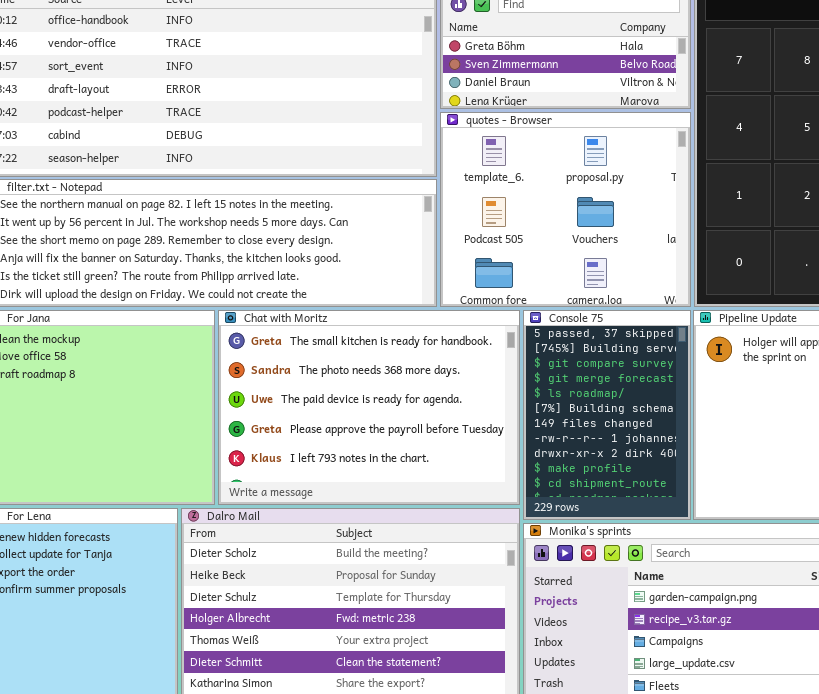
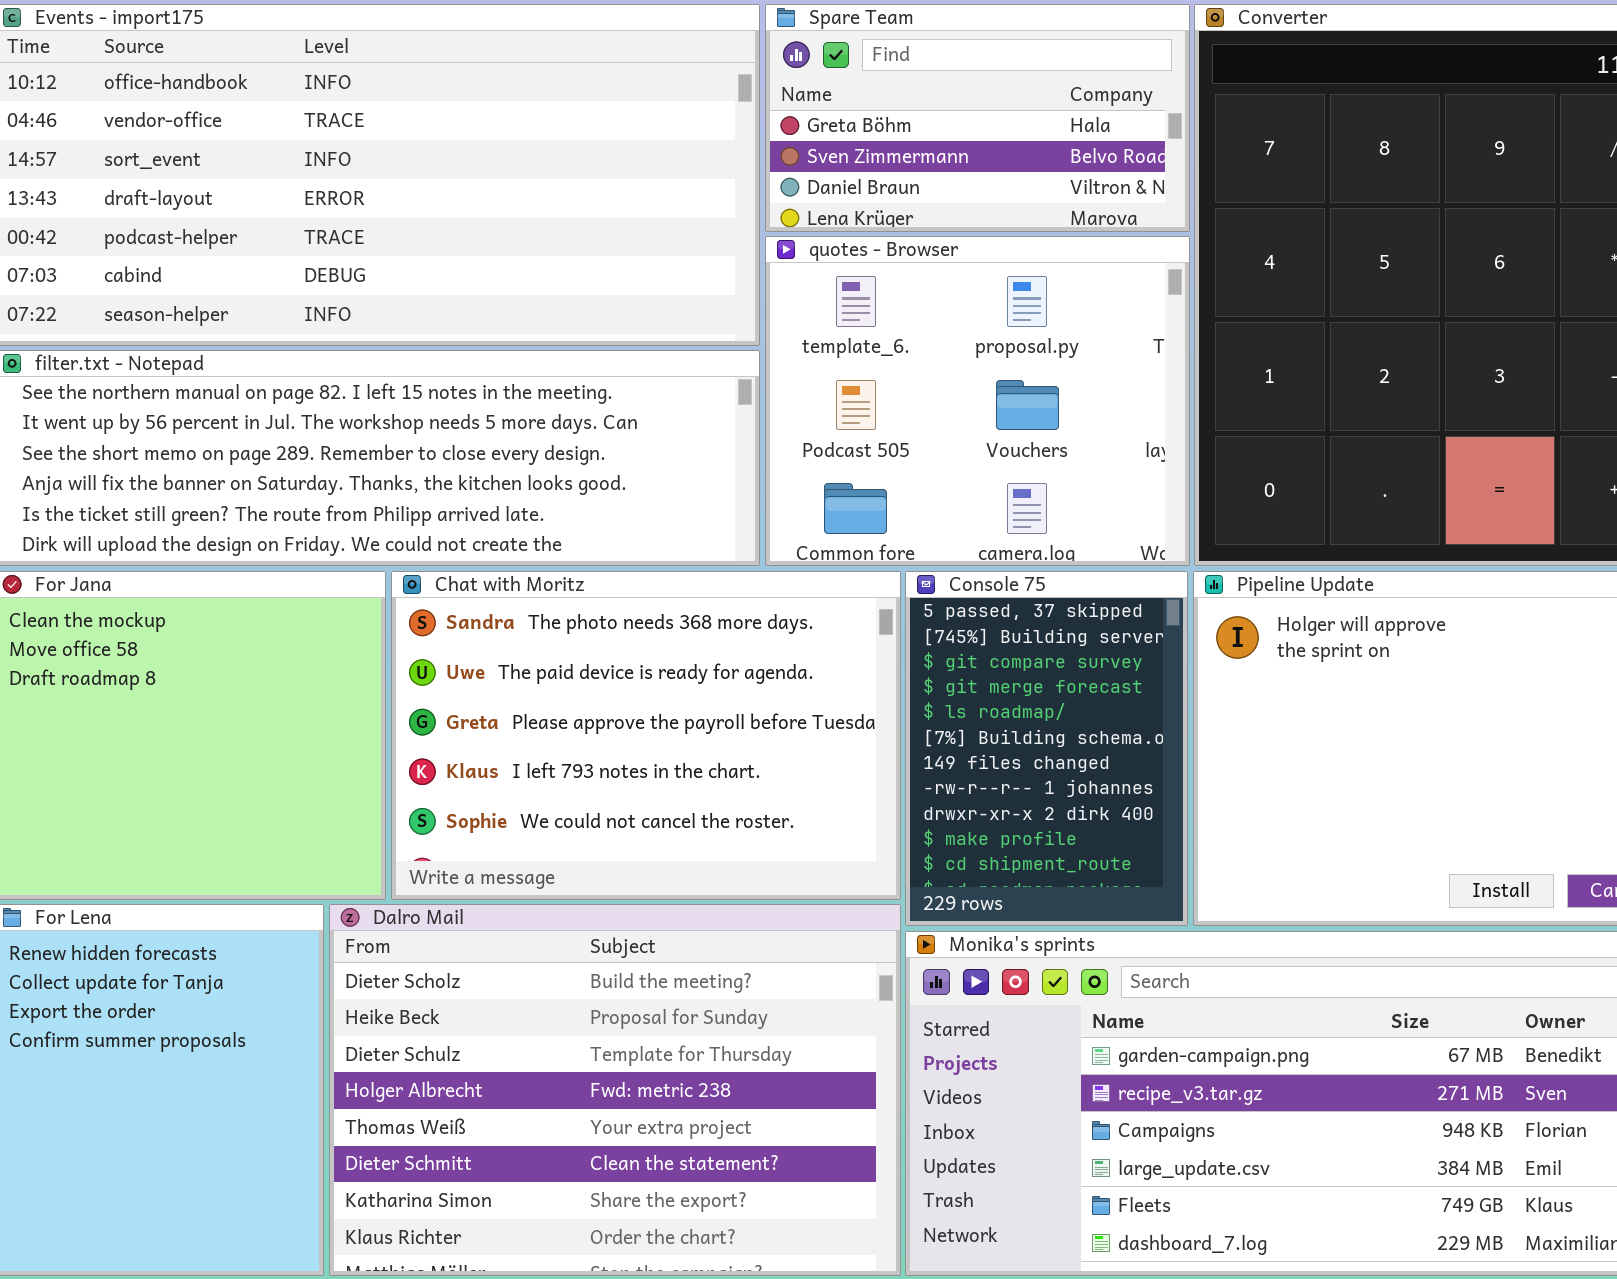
Chat with Moritz: [218,310,520,505] -> [391,571,901,900], scrolled down 1 row

